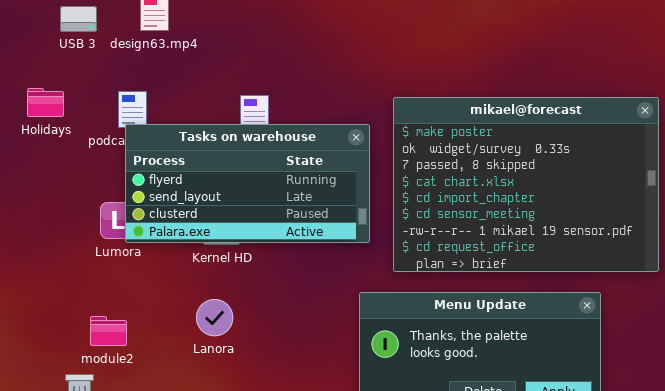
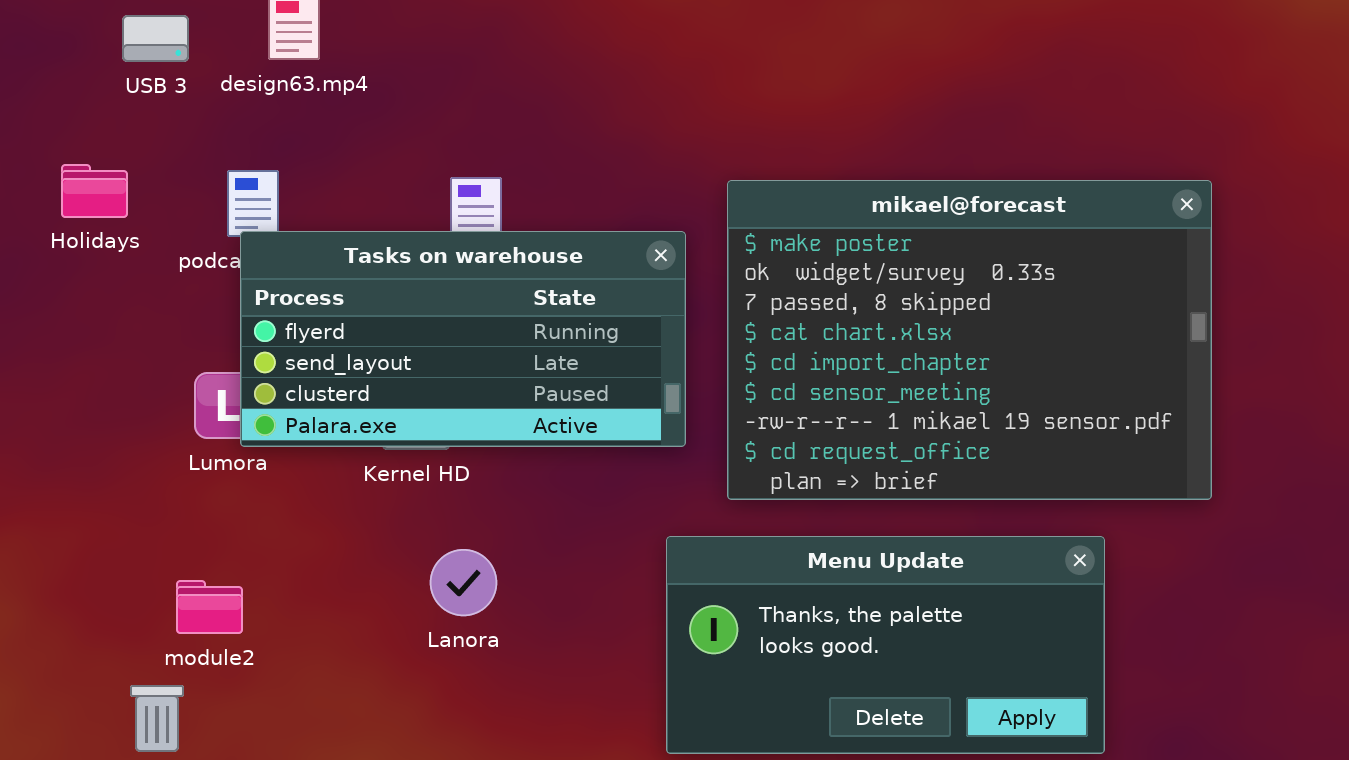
Lanora: [196,299,233,336] -> [430,549,497,616], moved

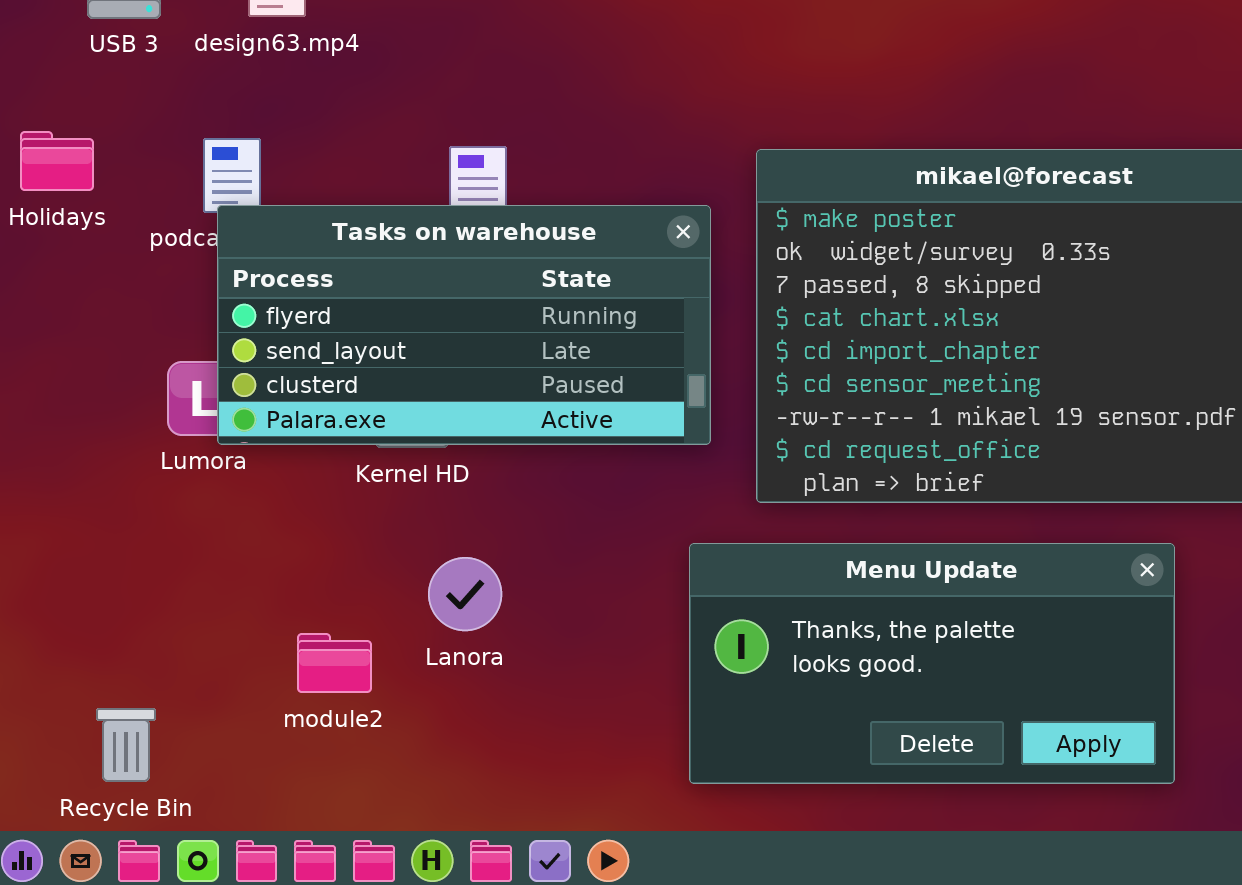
module2: [176,580,243,634] -> [297,633,372,693], moved

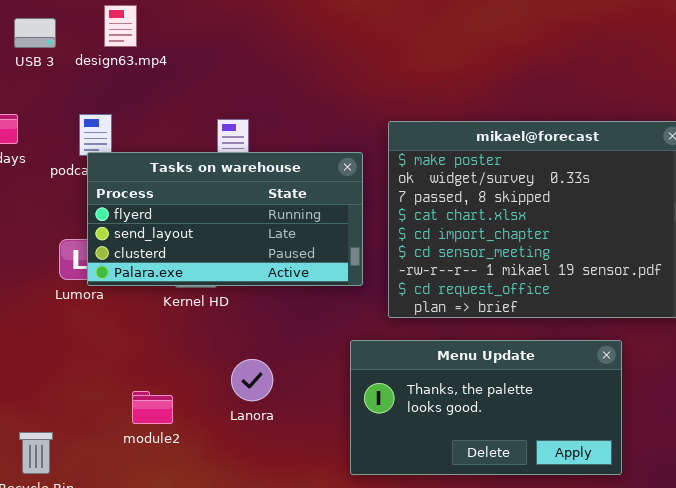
Lanora: [428,557,502,631] -> [231,359,273,401], moved

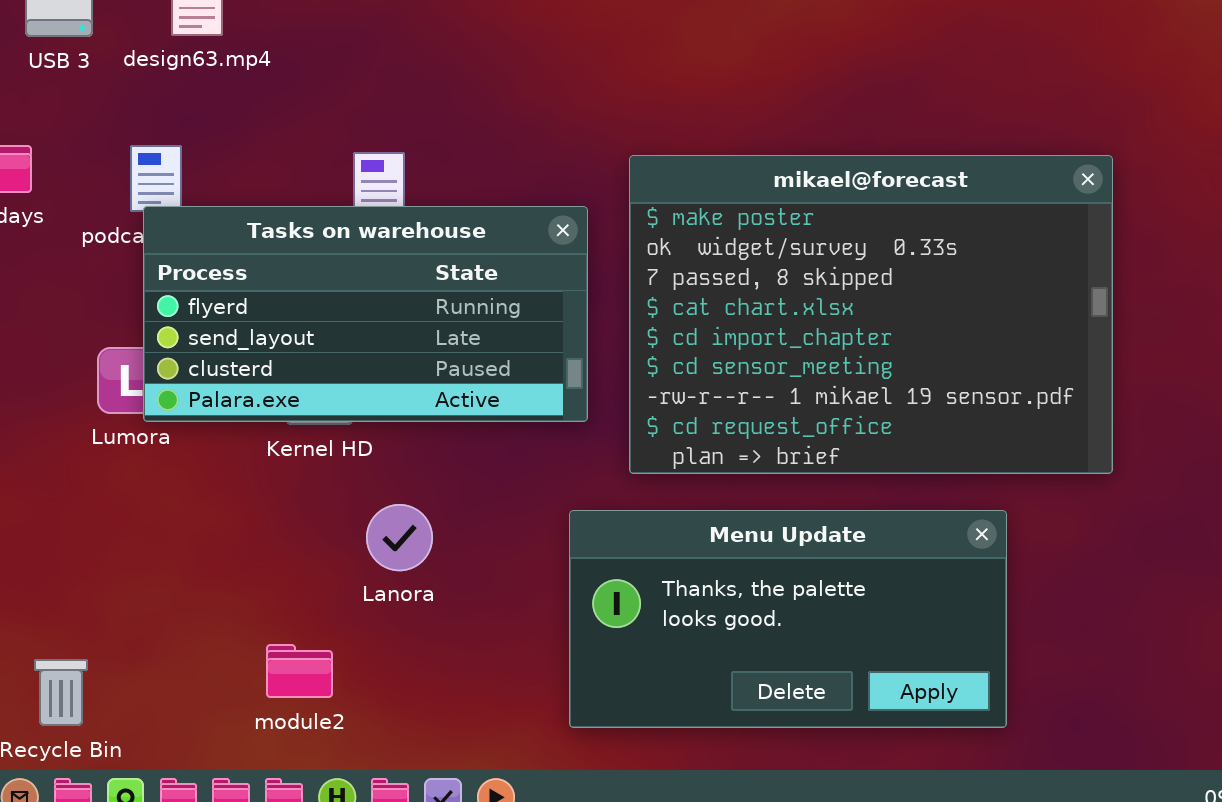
Lanora: [231,359,273,401] -> [366,504,433,571], moved
module2: [132,391,173,424] -> [266,644,333,698], moved

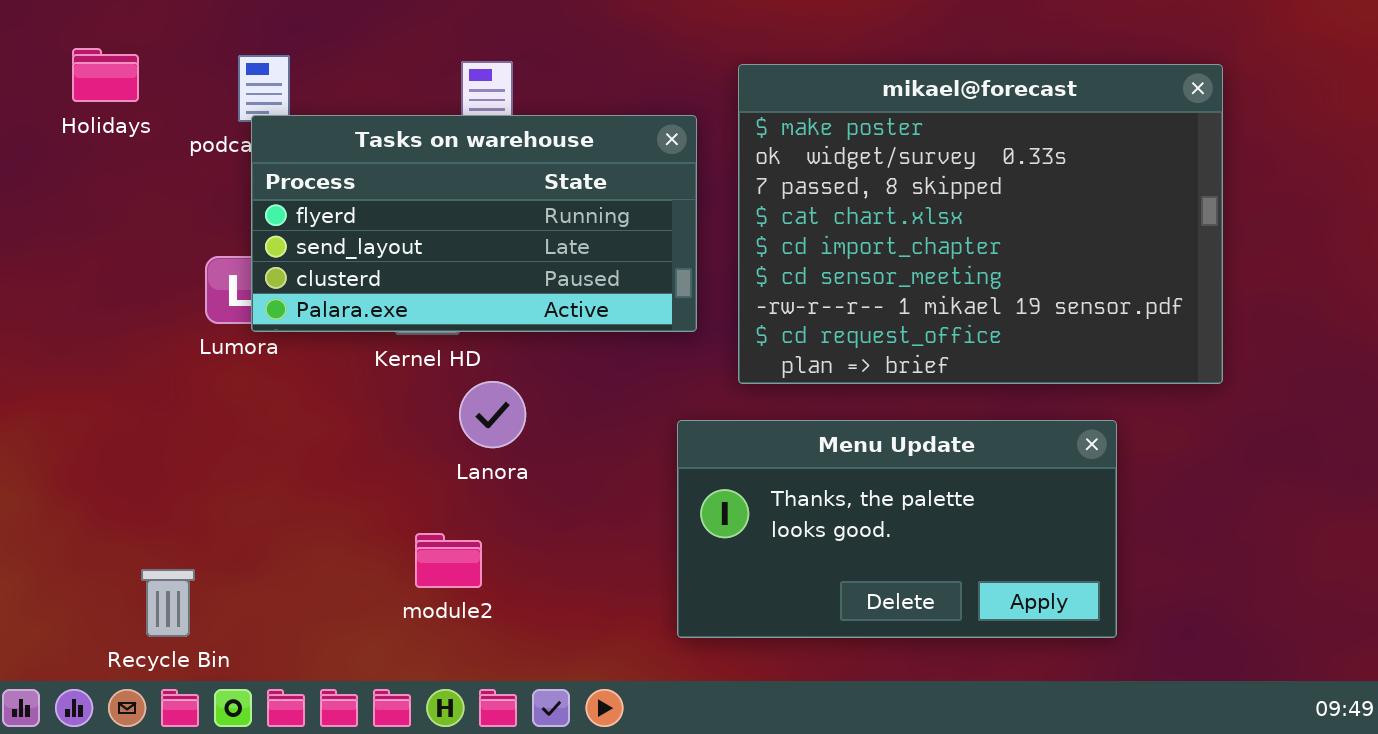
Lanora: [366,504,433,571] -> [459,381,526,448], moved
module2: [266,644,333,698] -> [415,533,482,588], moved

